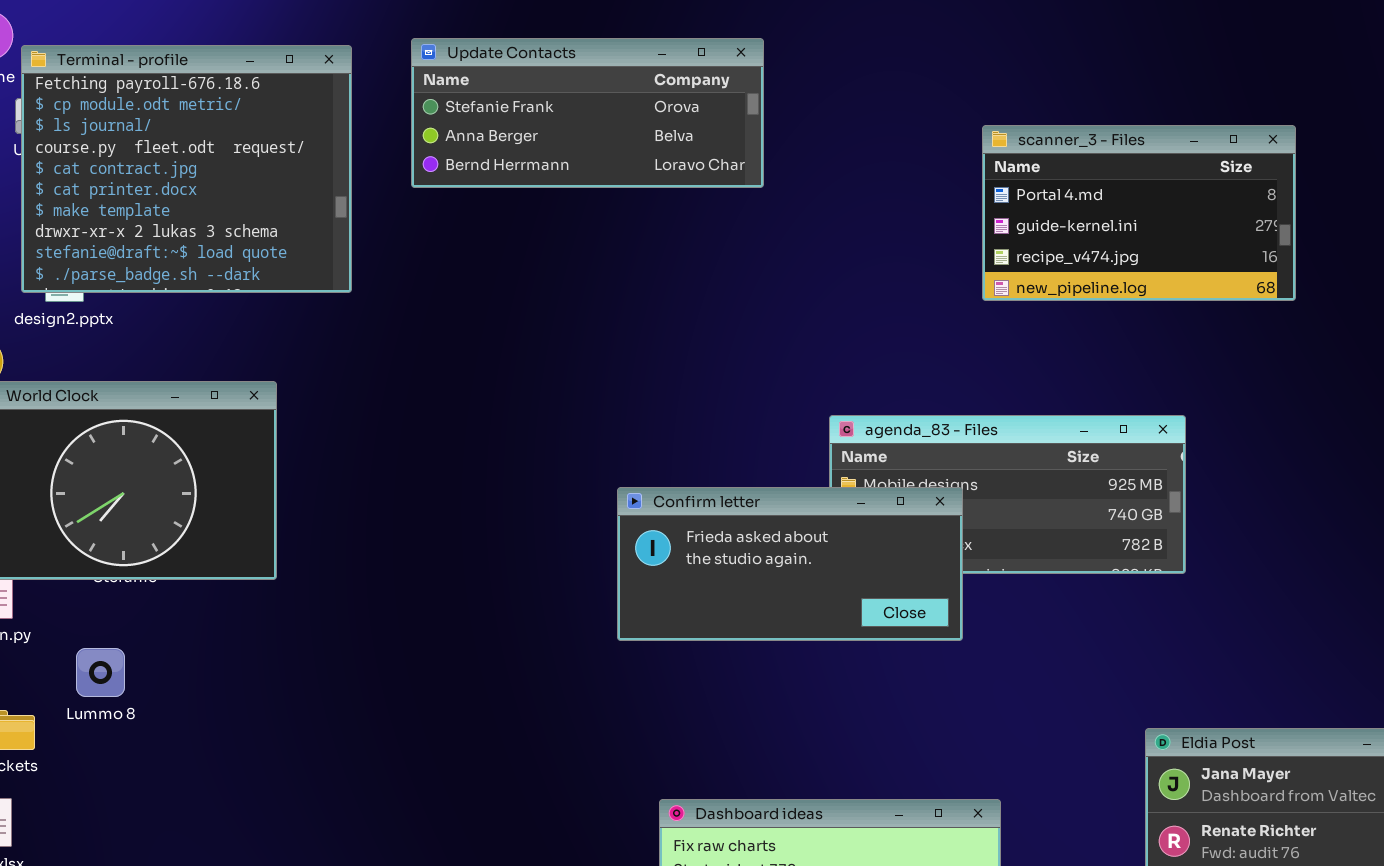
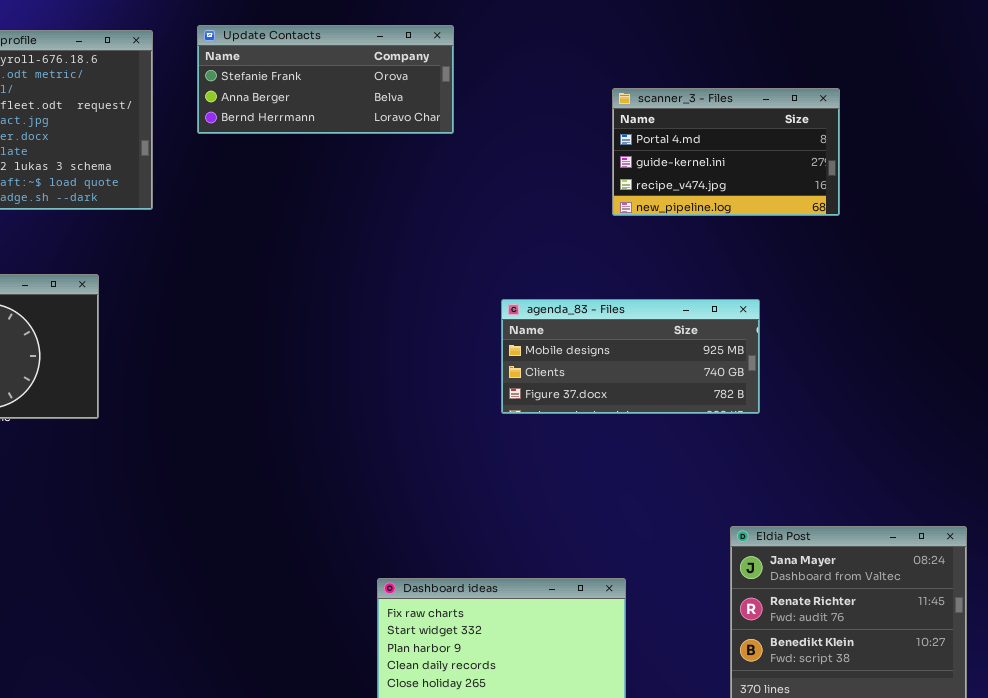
Confirm letter: [617,487,963,641] -> none, closed

